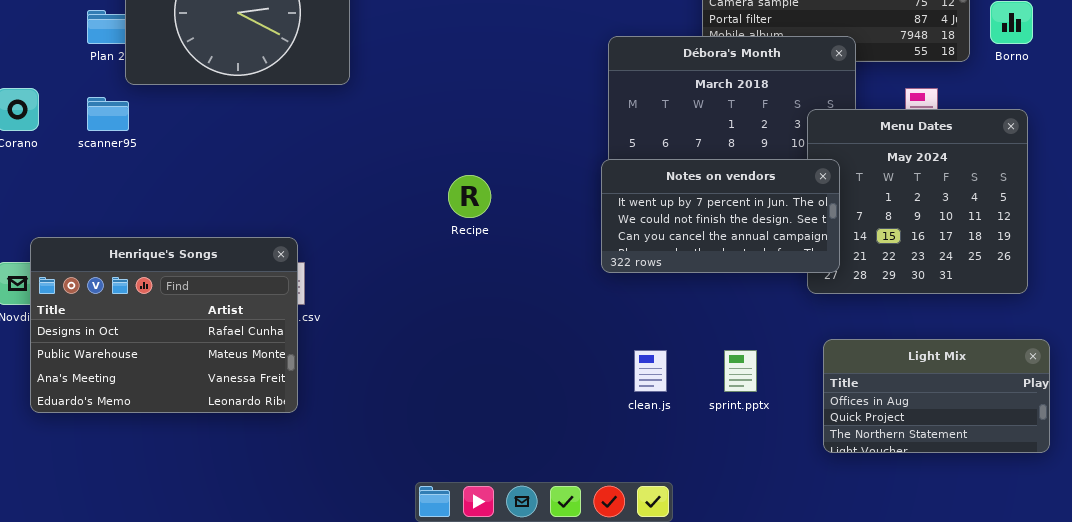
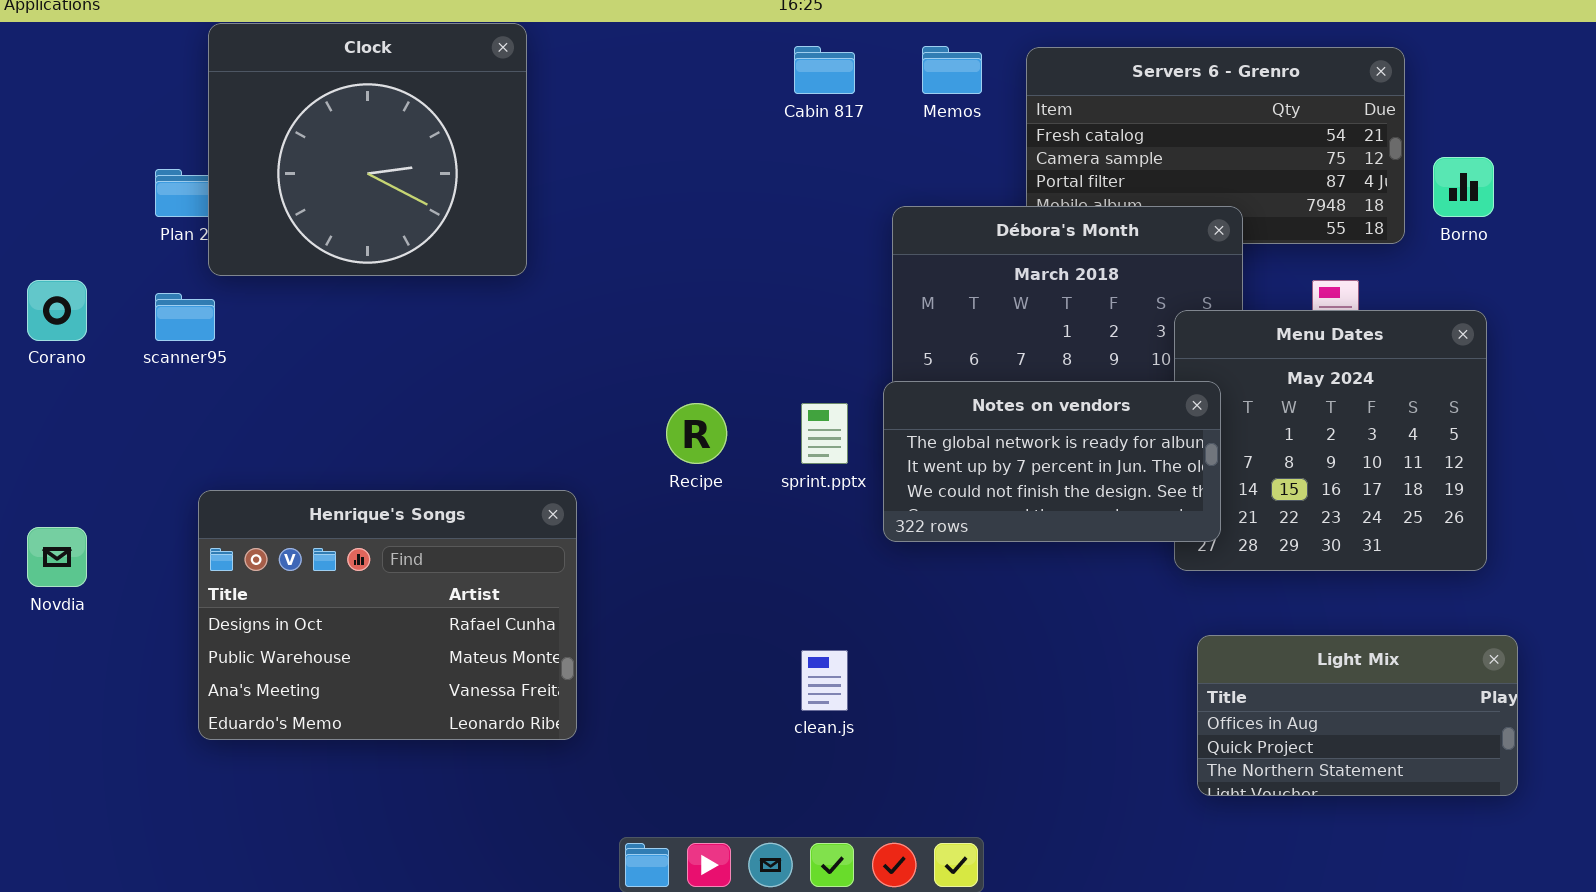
Notes on vendors: [601,159,840,273] -> [883,381,1221,542], scrolled up 1 row
Henrique's Songs: [30,237,298,413] -> [198,490,577,740], moved
clean.js: [634,350,667,392] -> [801,650,848,711], moved
sprint.pptx: [724,350,757,392] -> [801,403,848,464], moved

